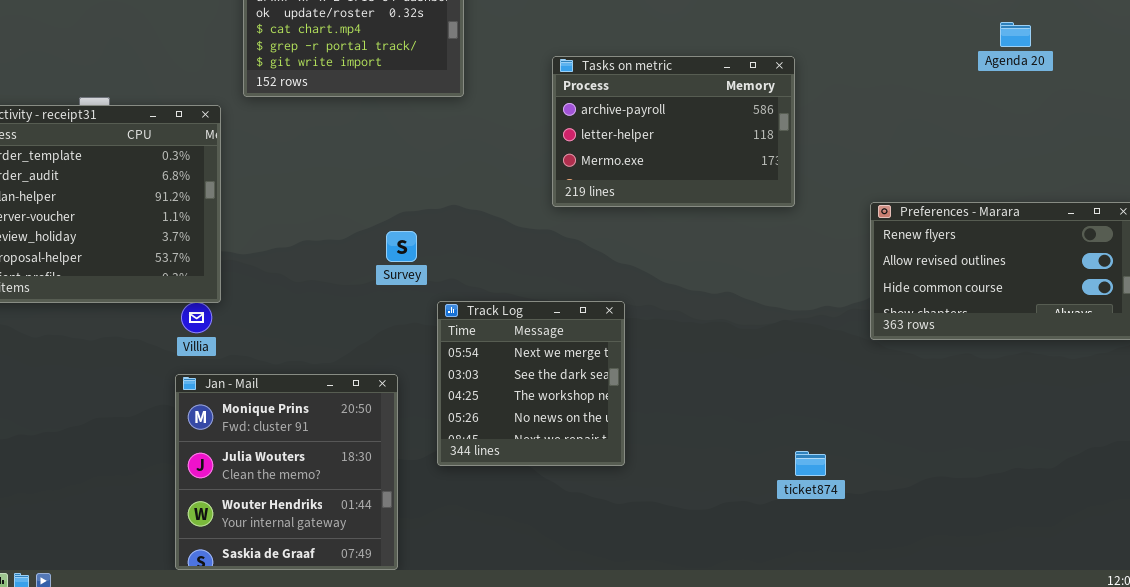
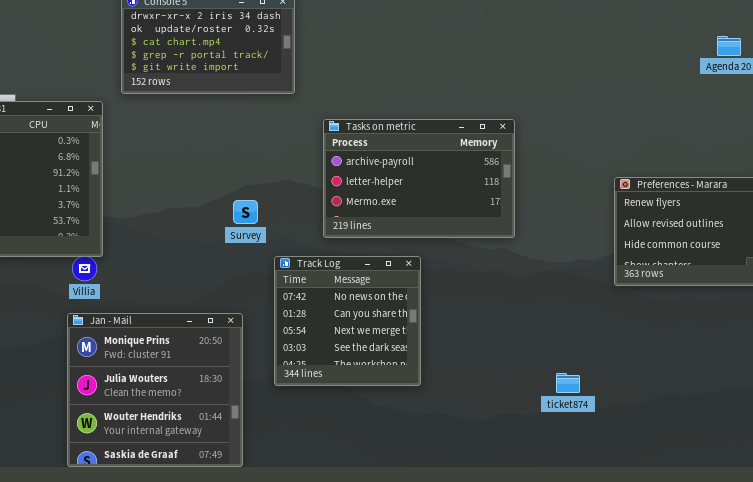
Tasks on metric: [552,56,795,207] -> [323,119,515,238], moved
Track Log: [437,301,625,466] -> [274,256,421,386], scrolled up 2 rows

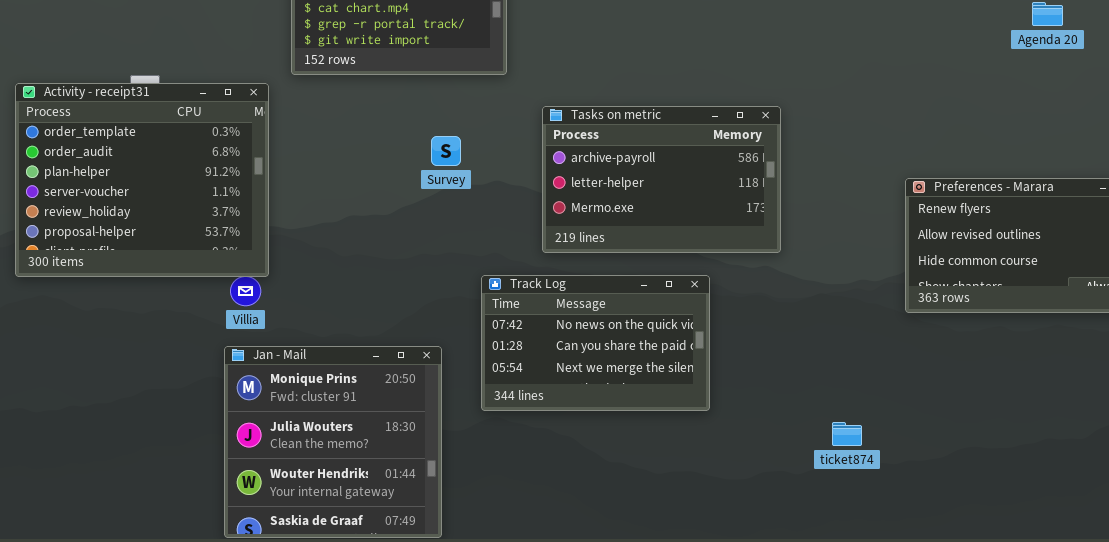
Survey: [233,200,258,224] -> [431,136,461,166], moved
Track Log: [274,256,421,386] -> [481,275,710,411], resized

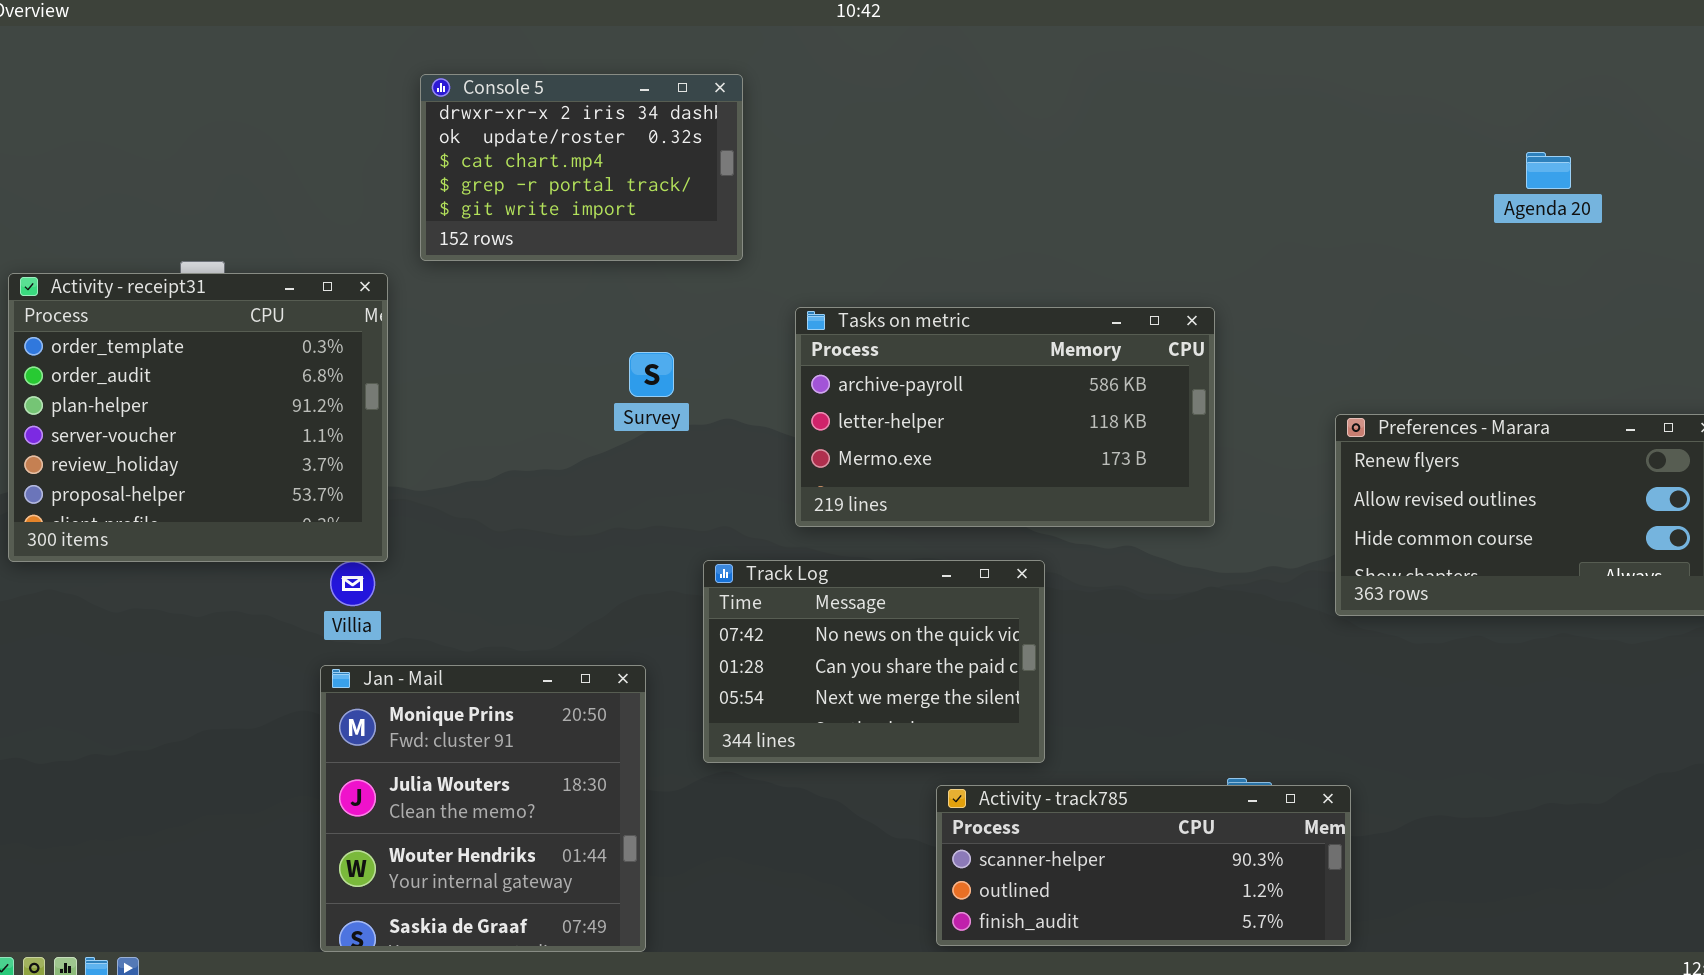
Tasks on metric: [542,106,781,253] -> [795,307,1215,527], resized
Activity - track785: none -> [936,785,1351,946], opened

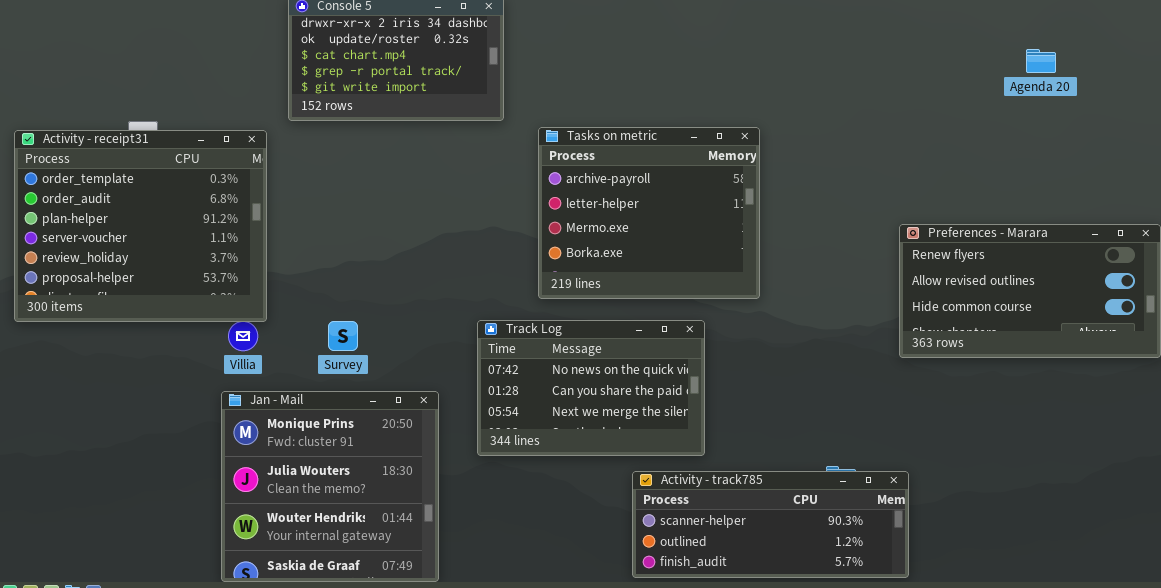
Tasks on metric: [795,307,1215,527] -> [538,127,760,299], resized
Survey: [629,352,674,397] -> [328,321,358,351], moved

